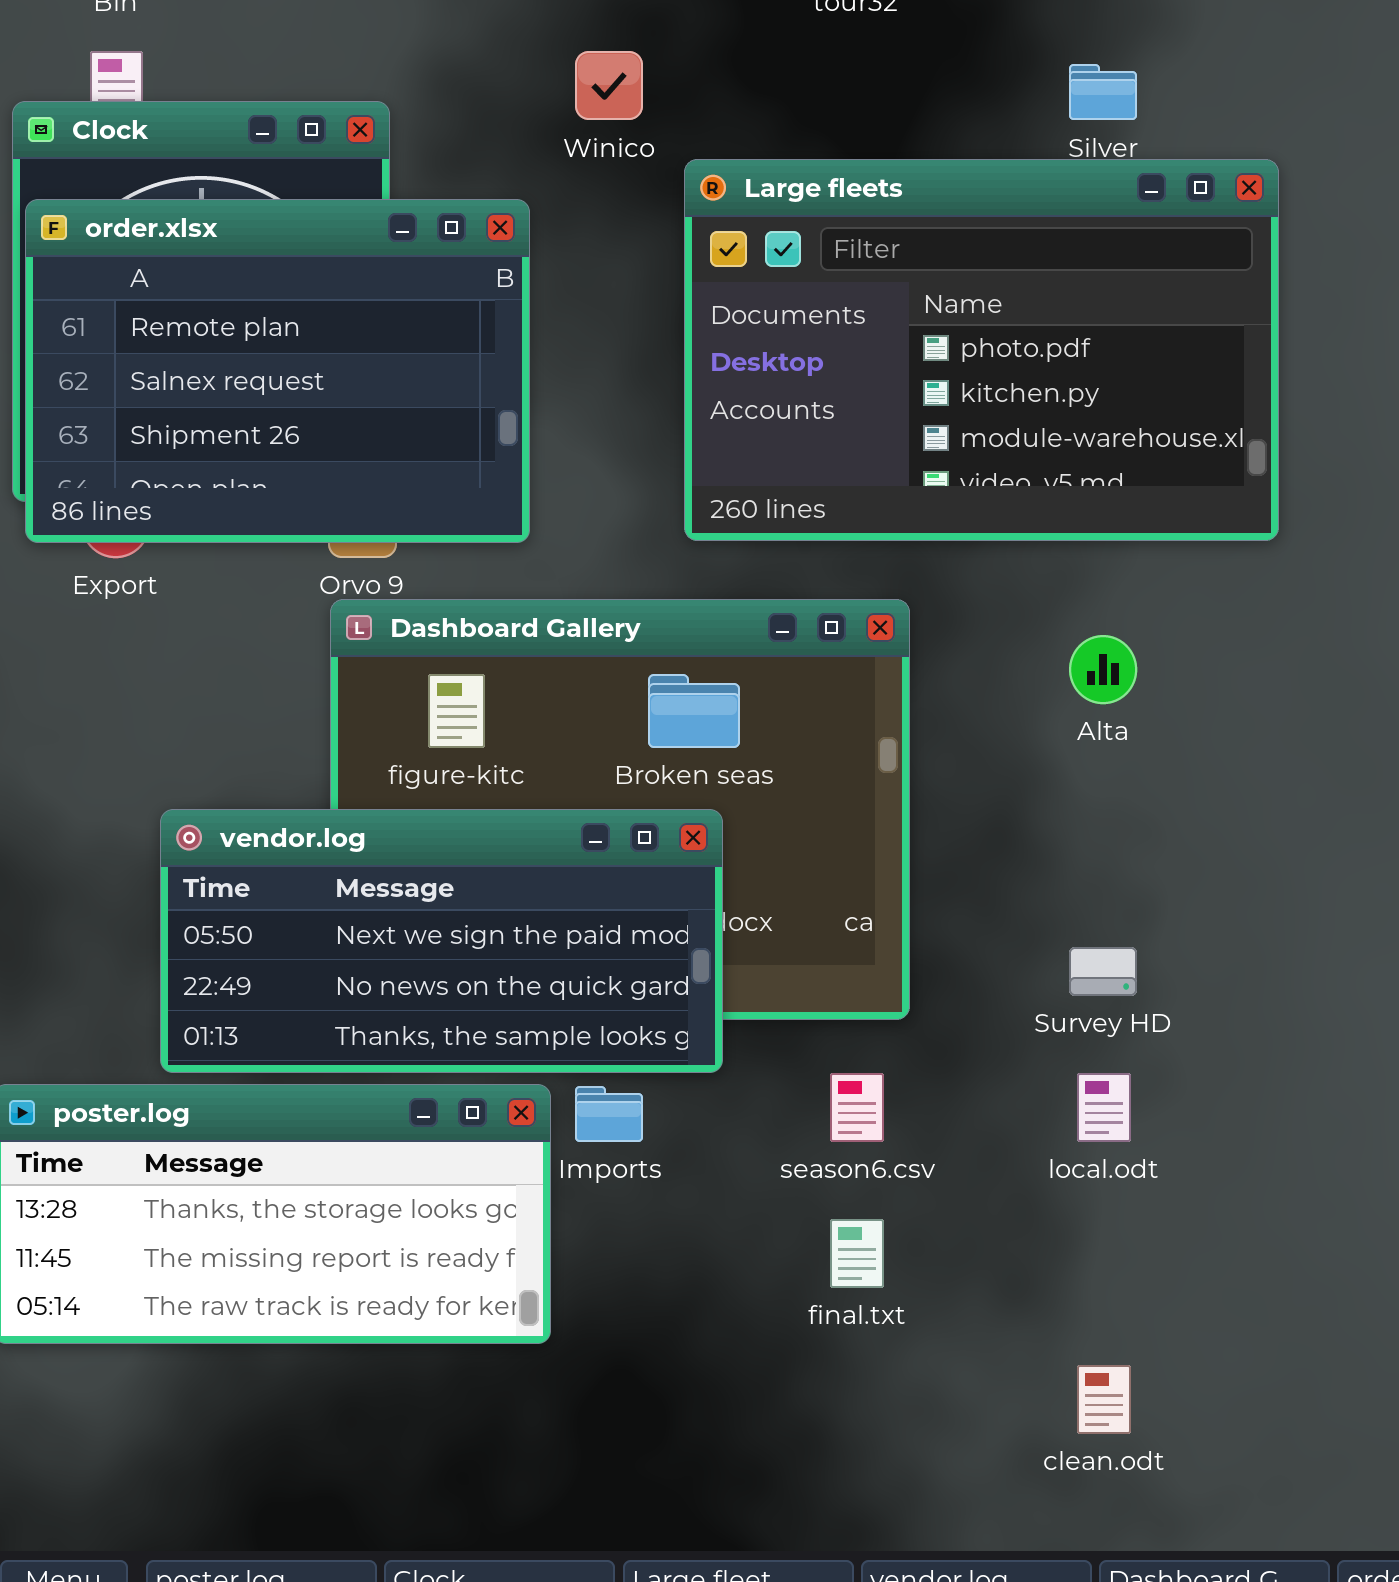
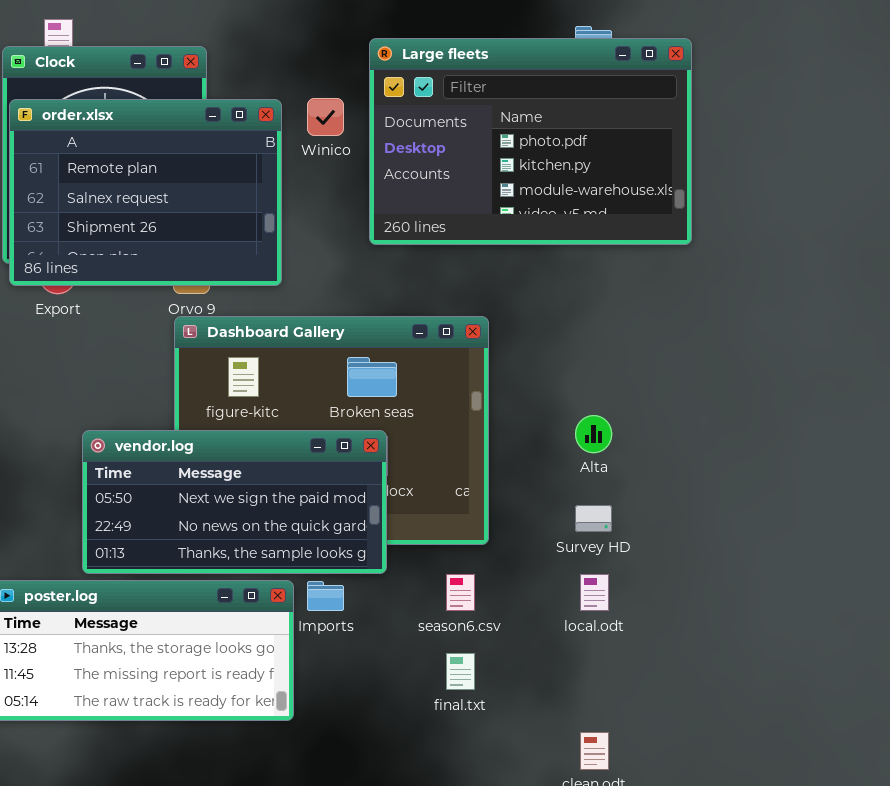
Winico: [575,51,643,120] -> [307,98,344,136], moved
Large fleets: [684,159,1279,541] -> [369,38,692,245], moved
Alta: [1069,635,1137,704] -> [575,415,612,453], moved

